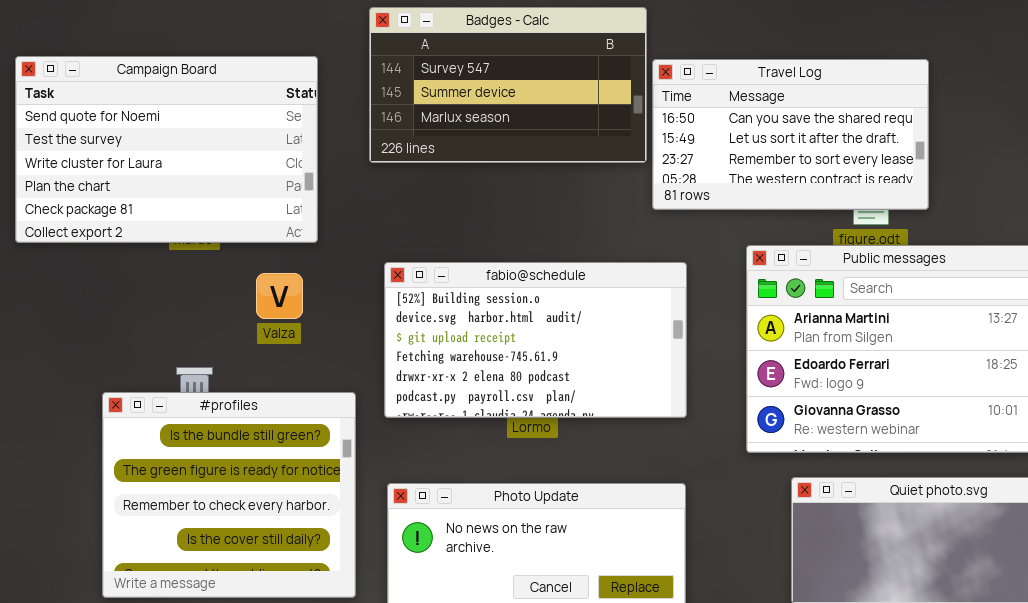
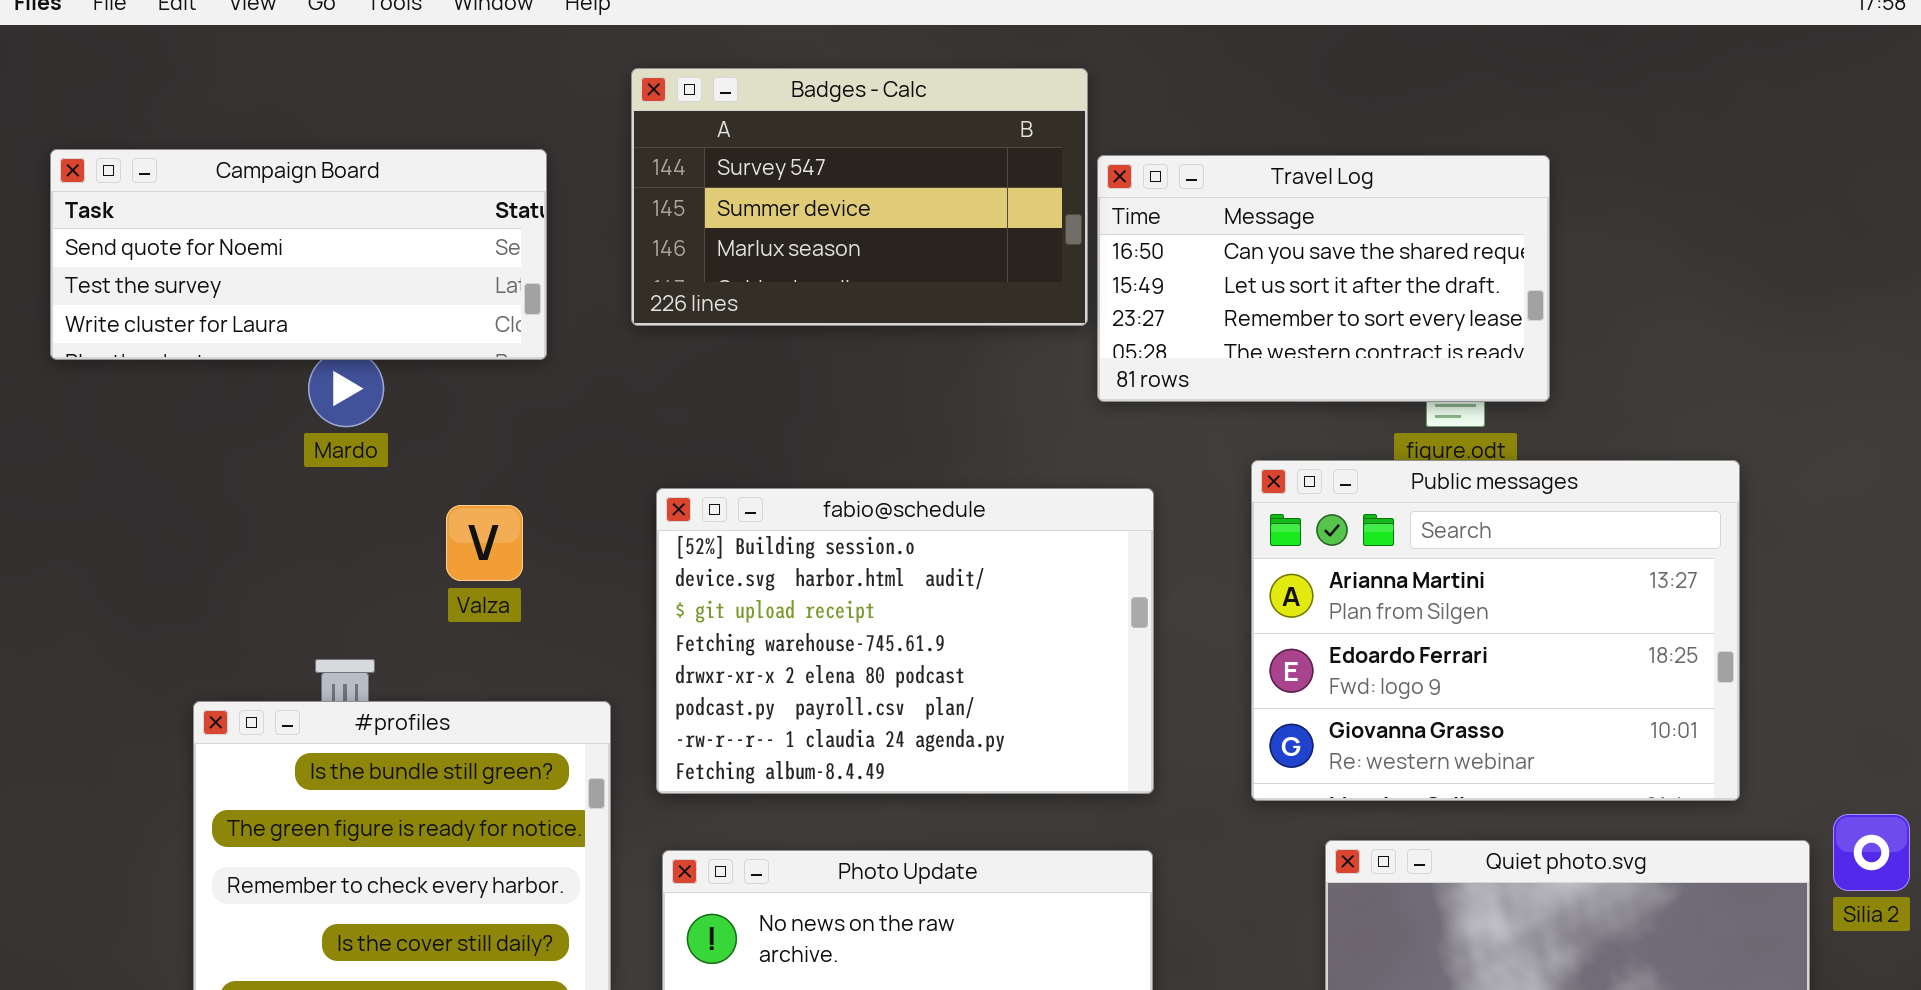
Campaign Board: [15,56,318,243] -> [50,149,547,360], resized
fabio@schedule: [384,262,687,418] -> [656,488,1154,794], resized

